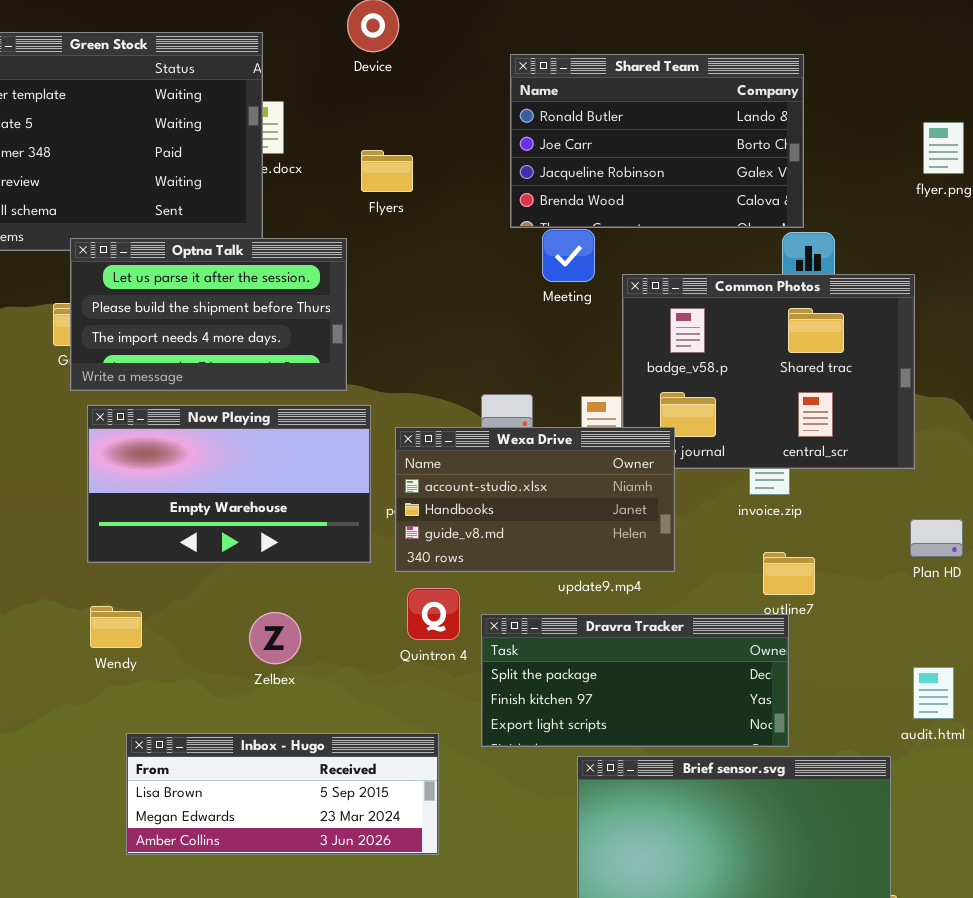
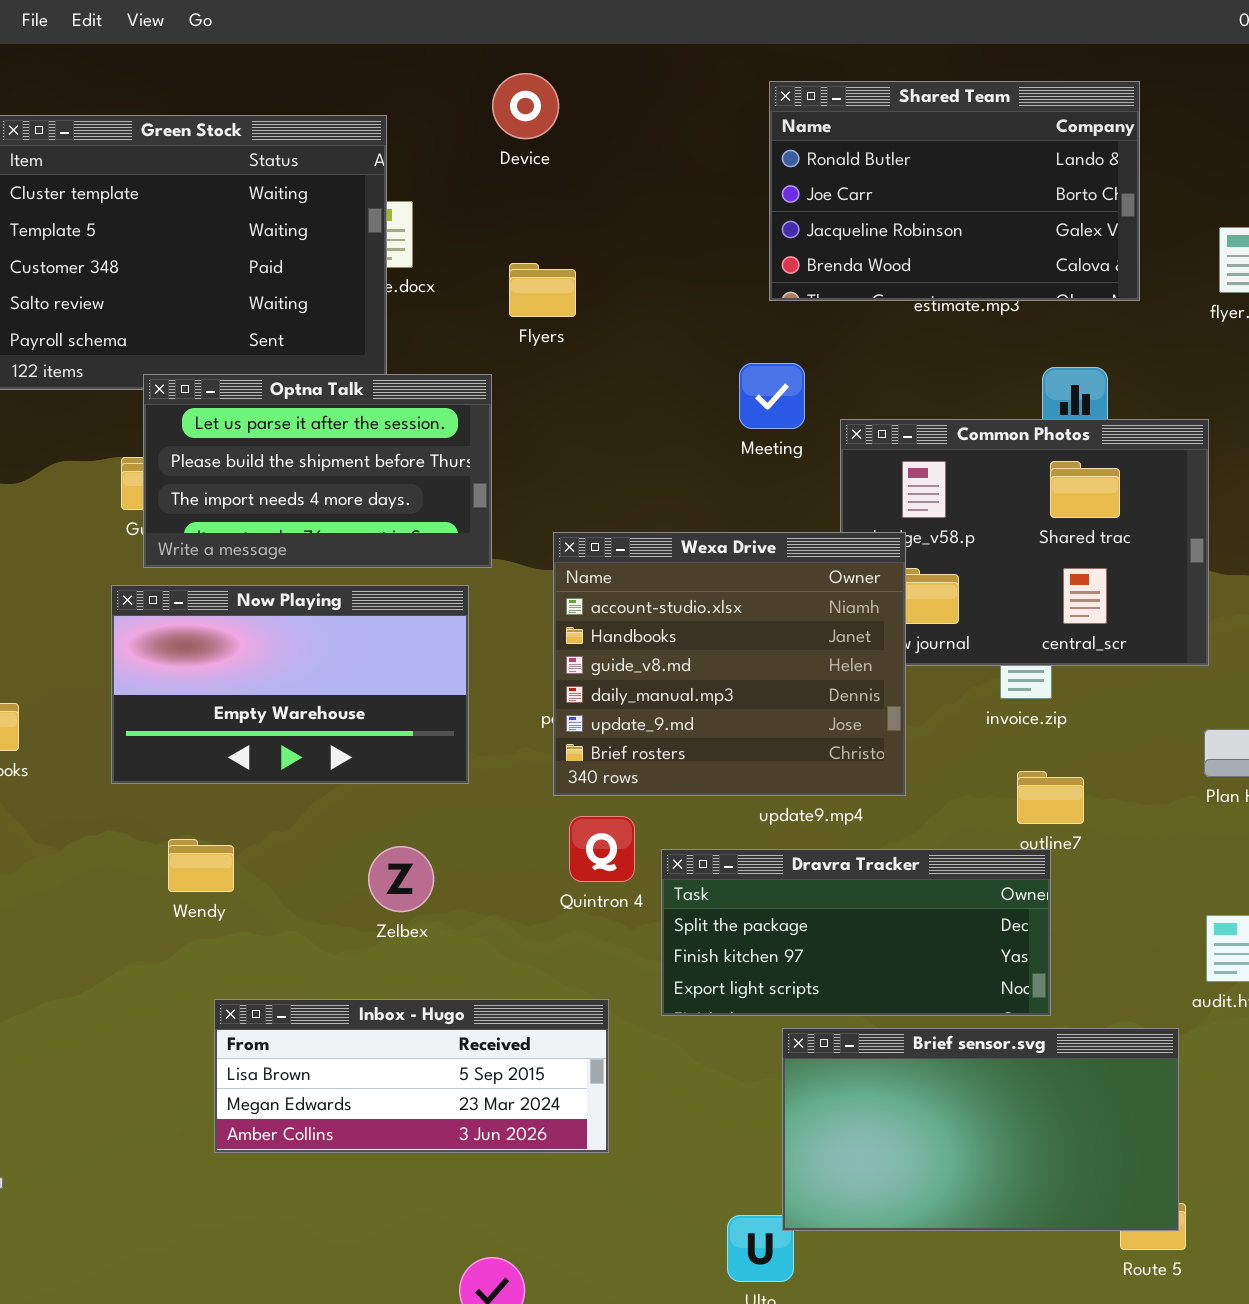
Shared Team: [510,54,804,228] -> [769,81,1140,301], moved
Now Playing: [87,405,371,563] -> [111,585,469,784], moved
Wexa Drive: [395,427,675,572] -> [553,532,906,796], resized

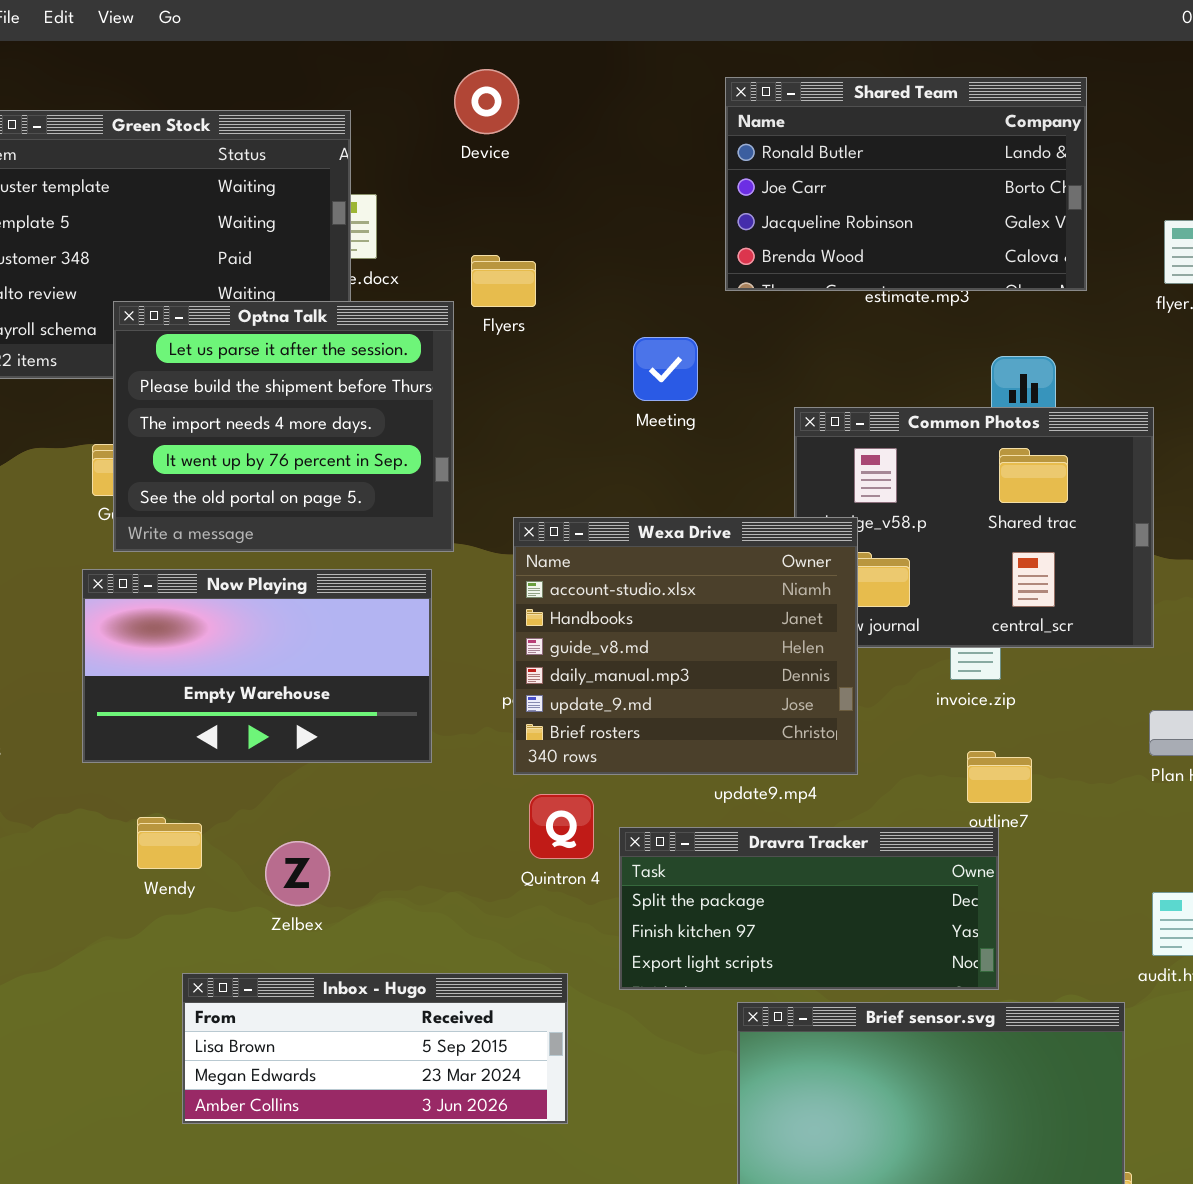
Meeting: [739,363,805,429] -> [633,337,698,401], moved
Optna Talk: [143,374,492,568] -> [113,301,454,552], resized
Zelbex: [368,846,434,912] -> [265,841,330,906], moved

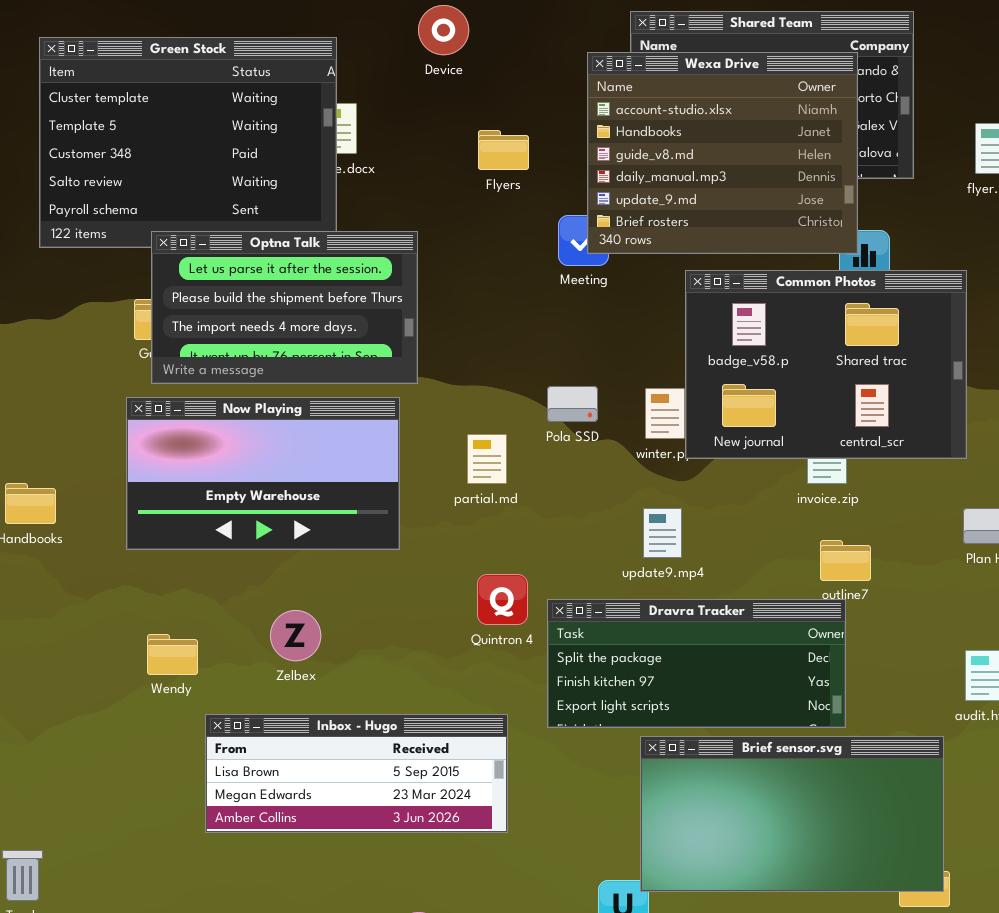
Flyers: [471,255,536,307] -> [478,130,529,170], moved
Optna Talk: [113,301,454,552] -> [151,231,418,384], resized
Wexa Drive: [513,517,858,775] -> [587,52,858,254], moved
Wendy: [137,817,202,869] -> [147,634,198,675], moved

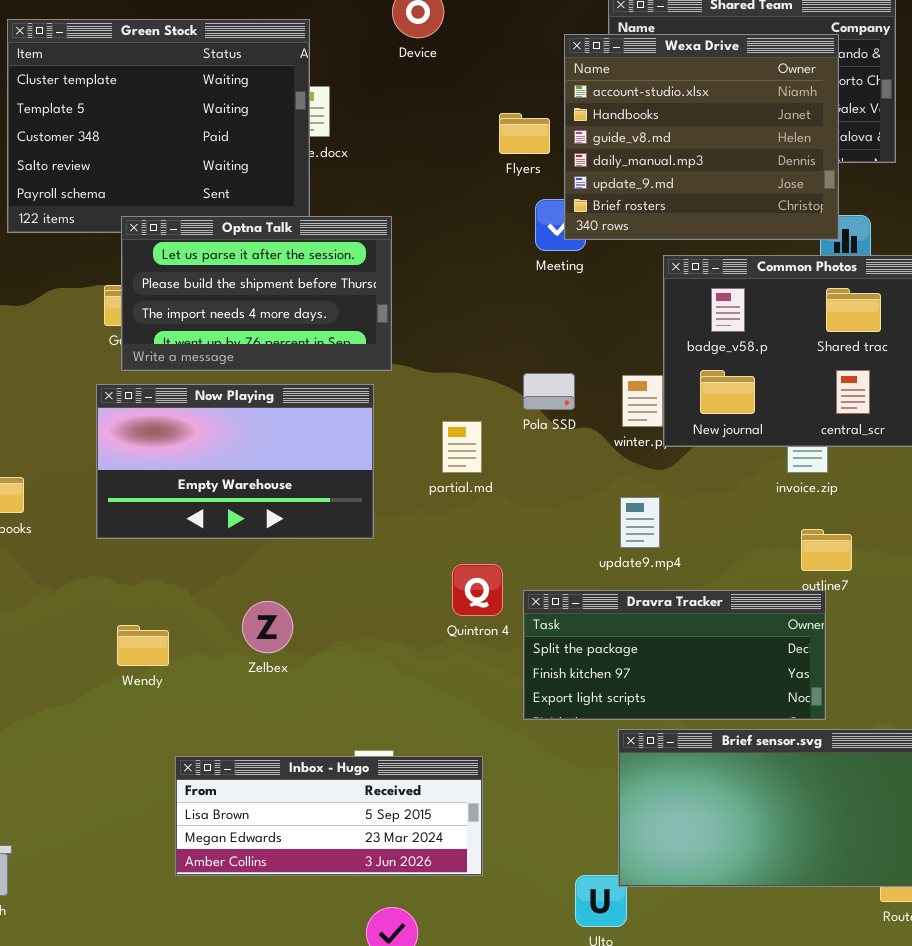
Flyers: [478,130,529,170] -> [499,113,550,154], moved
Inbox - Hugo: [205,714,508,833] -> [175,756,483,876], moved

